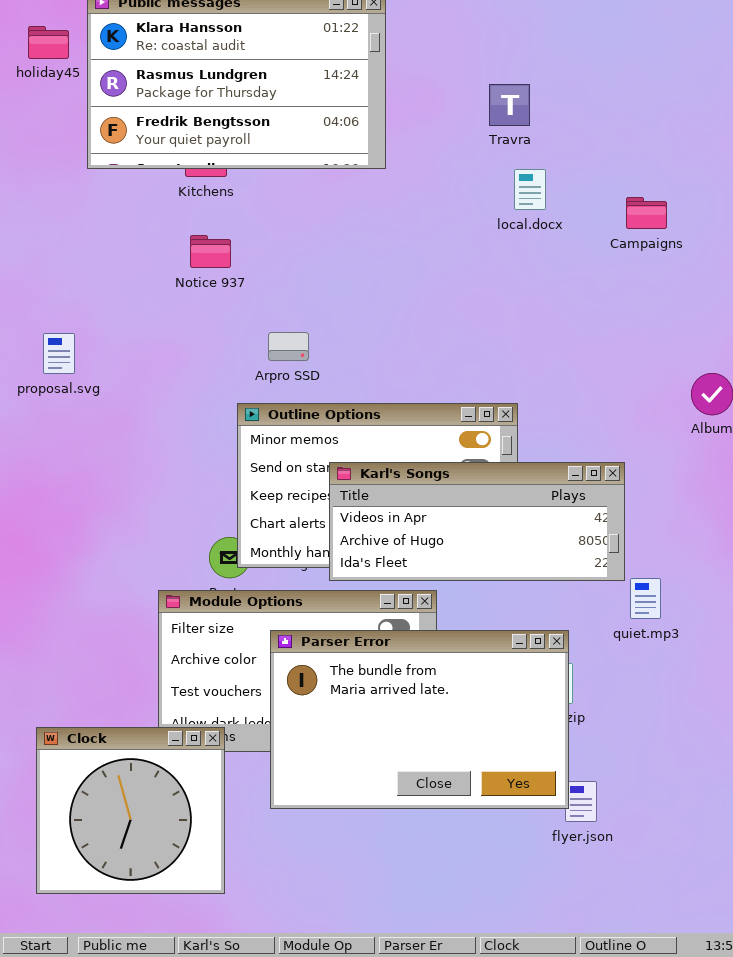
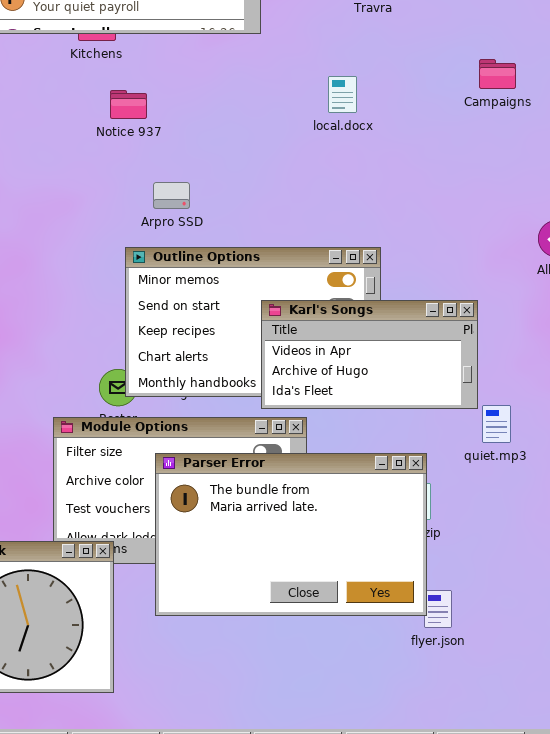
local.docx: [514,169,546,210] -> [328,76,357,113], moved
Notice 937: [190,235,231,268] -> [110,90,147,119], moved
Karl's Songs: [329,462,625,581] -> [261,300,478,409], resized

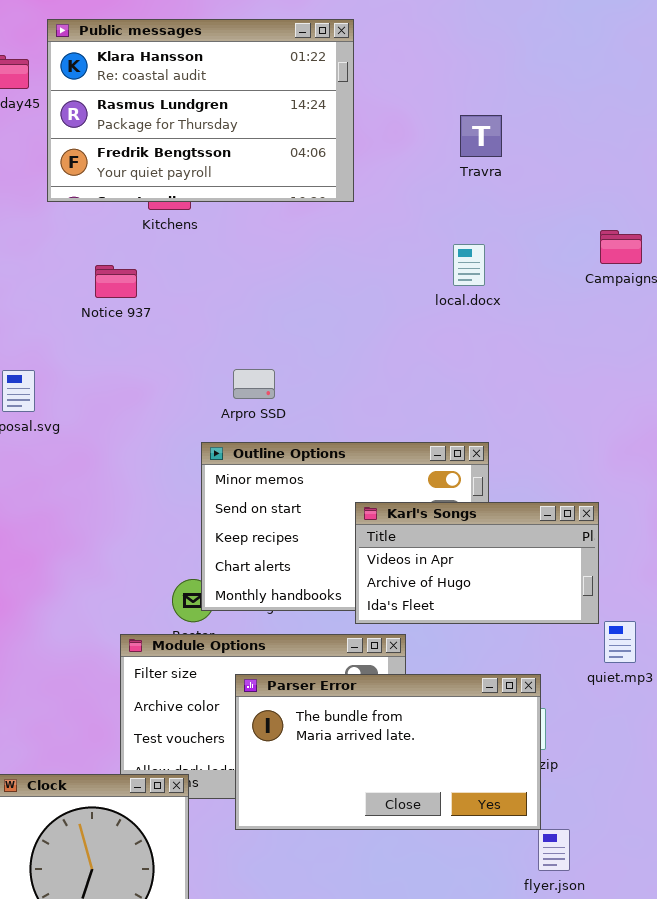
local.docx: [328,76,357,113] -> [453,244,485,286], moved
Notice 937: [110,90,147,119] -> [95,265,137,298], moved
Parser Error: [155,453,427,616] -> [235,674,541,830], resized

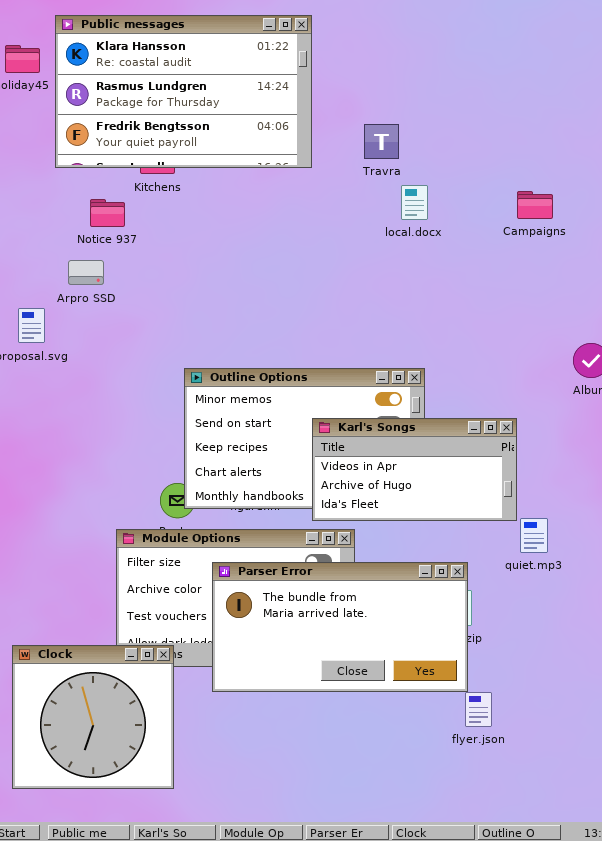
Travra: [460,115,502,157] -> [364,124,399,159], moved
local.docx: [453,244,485,286] -> [401,185,428,220], moved
Notice 937: [95,265,137,298] -> [90,199,125,227], moved
Arpro SSD: [233,369,275,399] -> [68,260,104,285], moved

